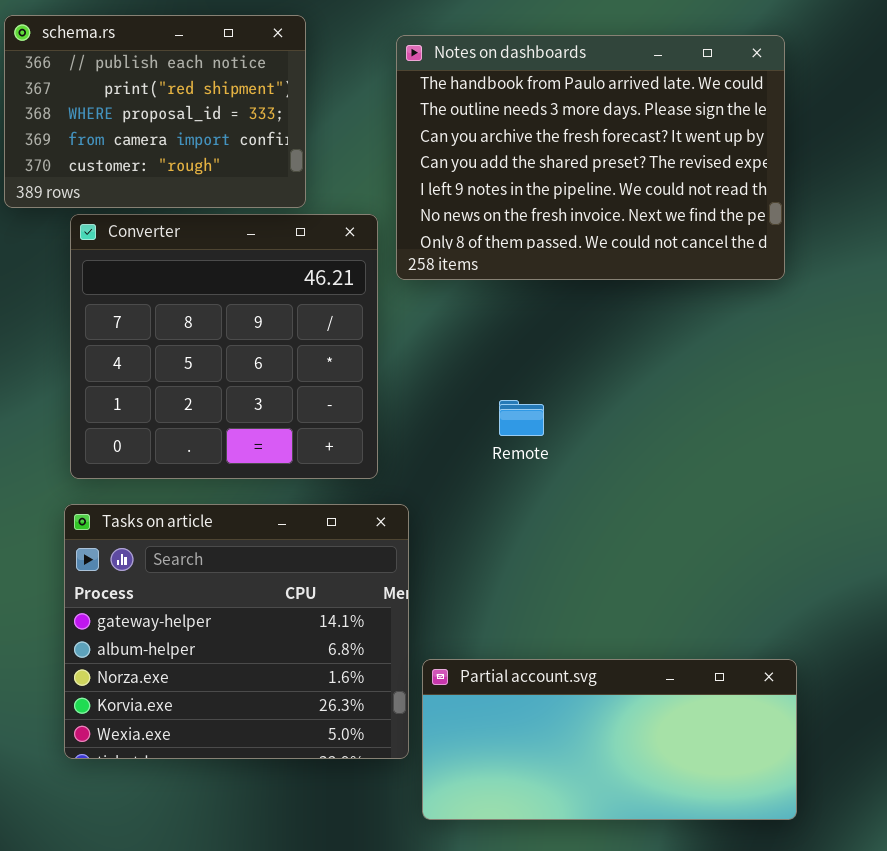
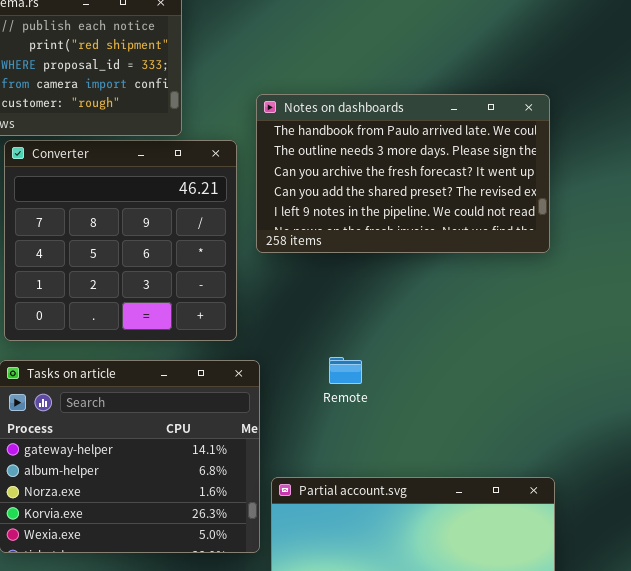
Notes on dashboards: [396,35,785,280] -> [256,94,550,253], moved, resized
Remote: [499,400,544,436] -> [329,357,362,384], moved

